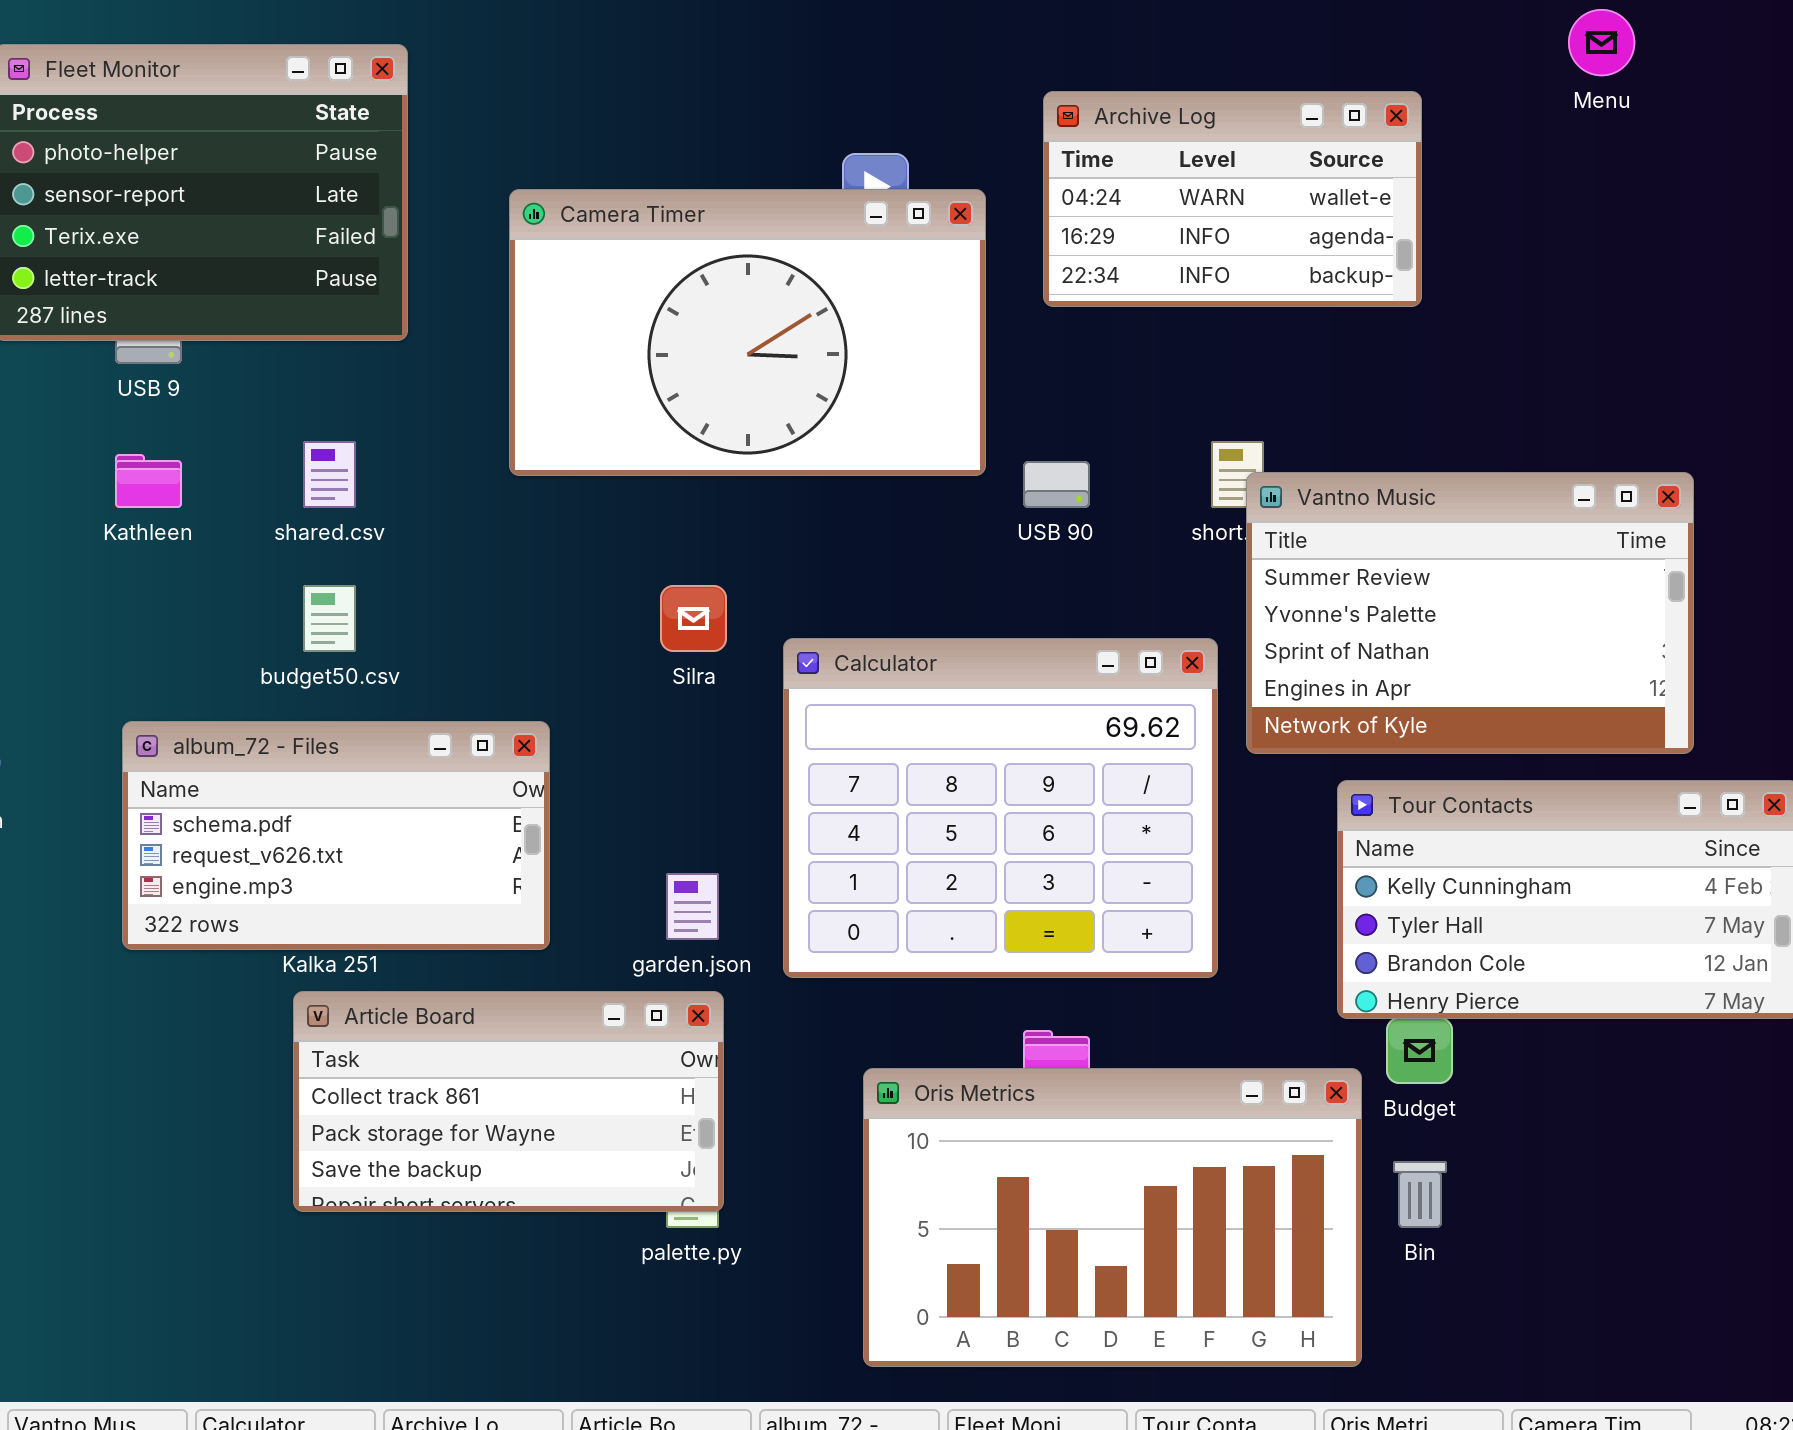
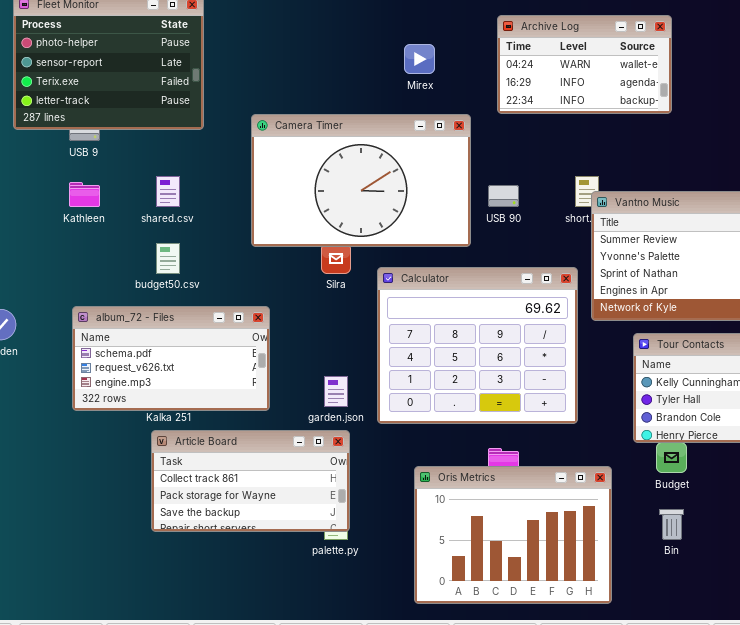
Camera Timer: [509,189,986,476] -> [251,114,471,247], moved
Oris Metrics: [863,1068,1362,1367] -> [414,466,612,604], resized

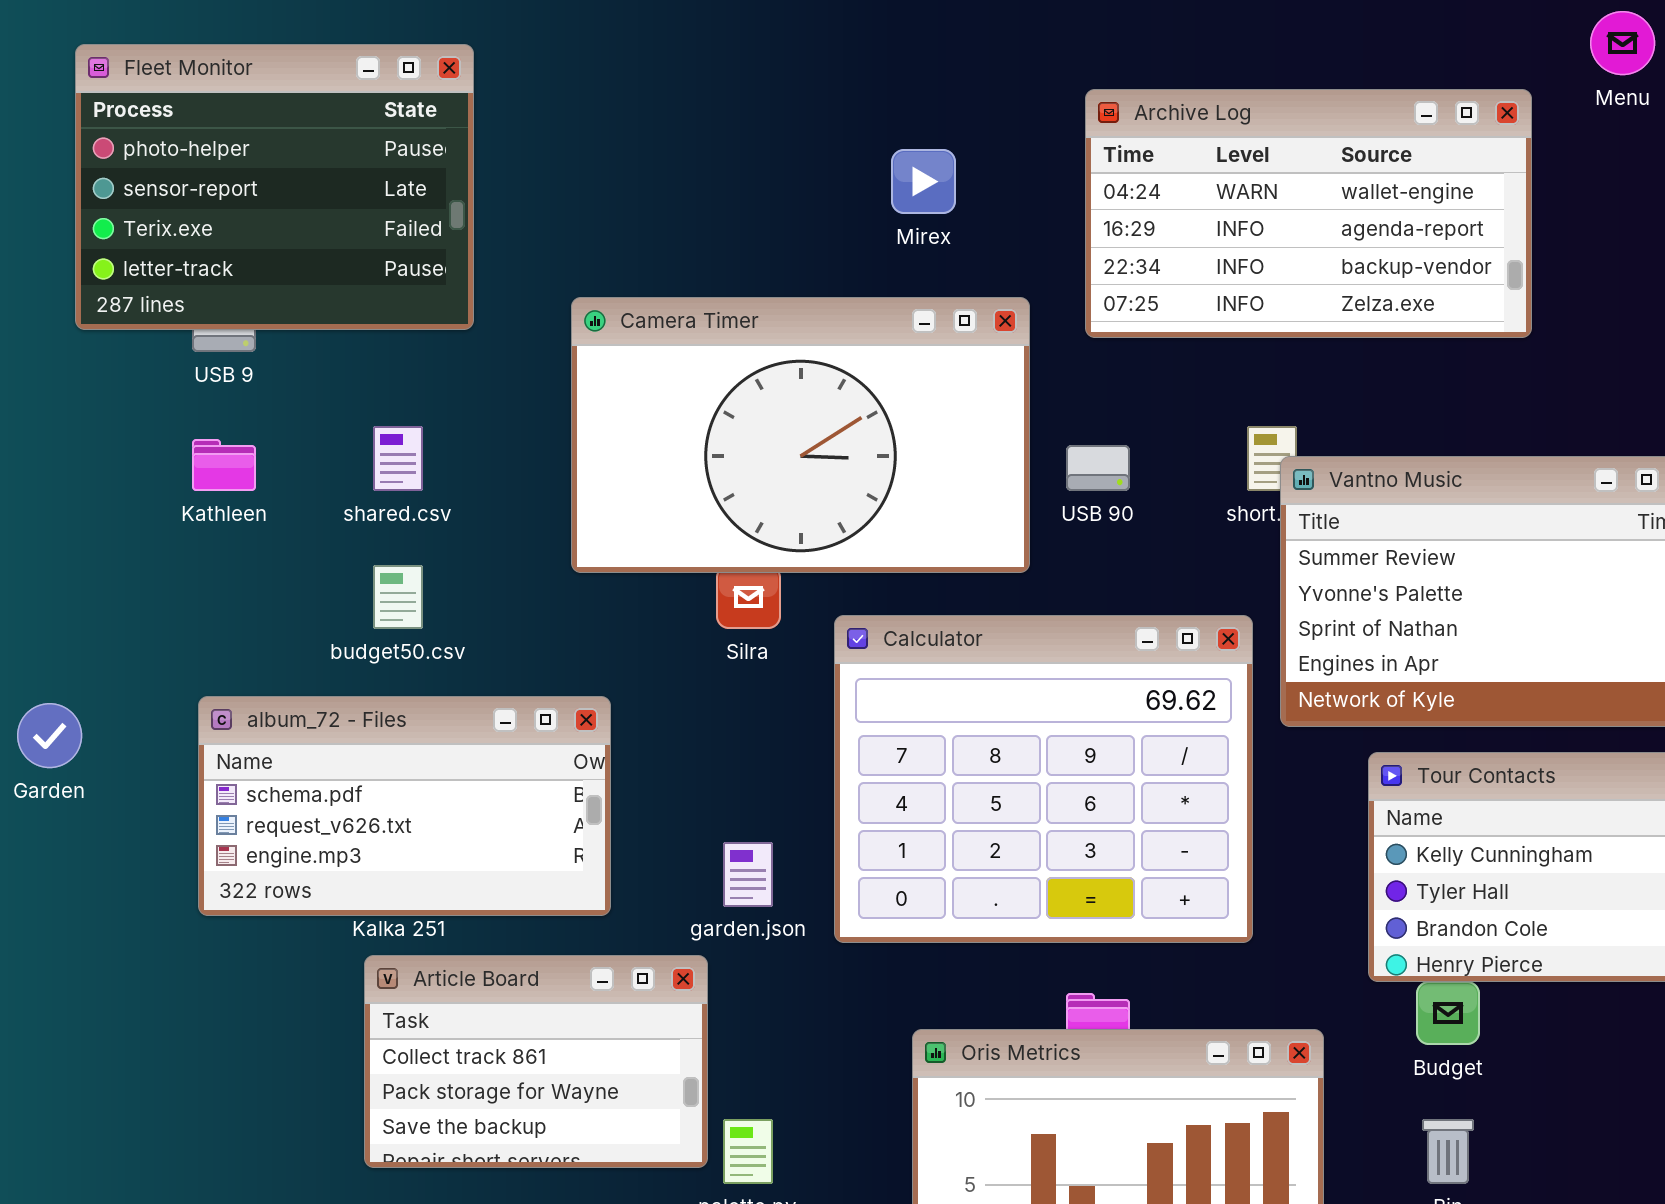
Archive Log: [497,15,672,114] -> [1085,89,1532,338], resized
Article Board: [151,430,350,532] -> [364,955,708,1168], resized

